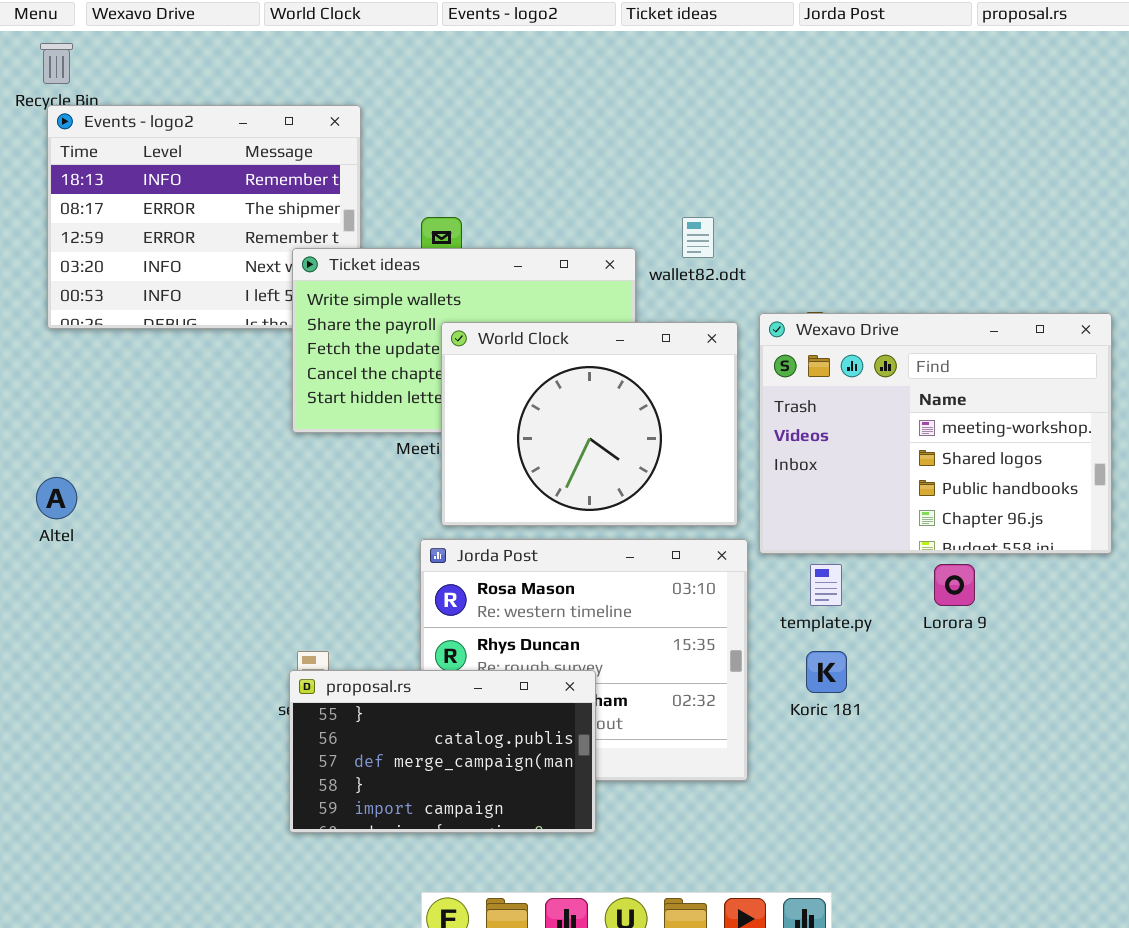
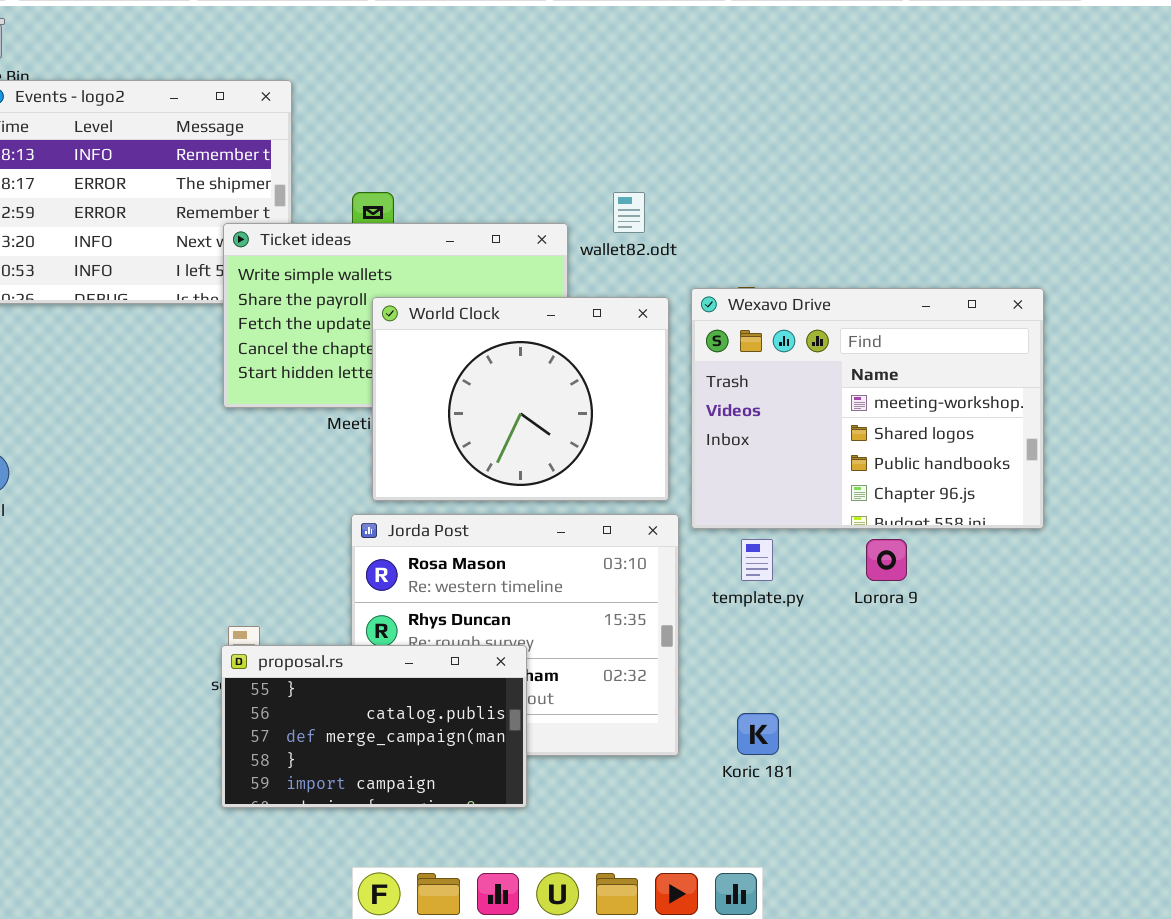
Koric 181: [806,651,847,693] -> [737,713,779,755], moved

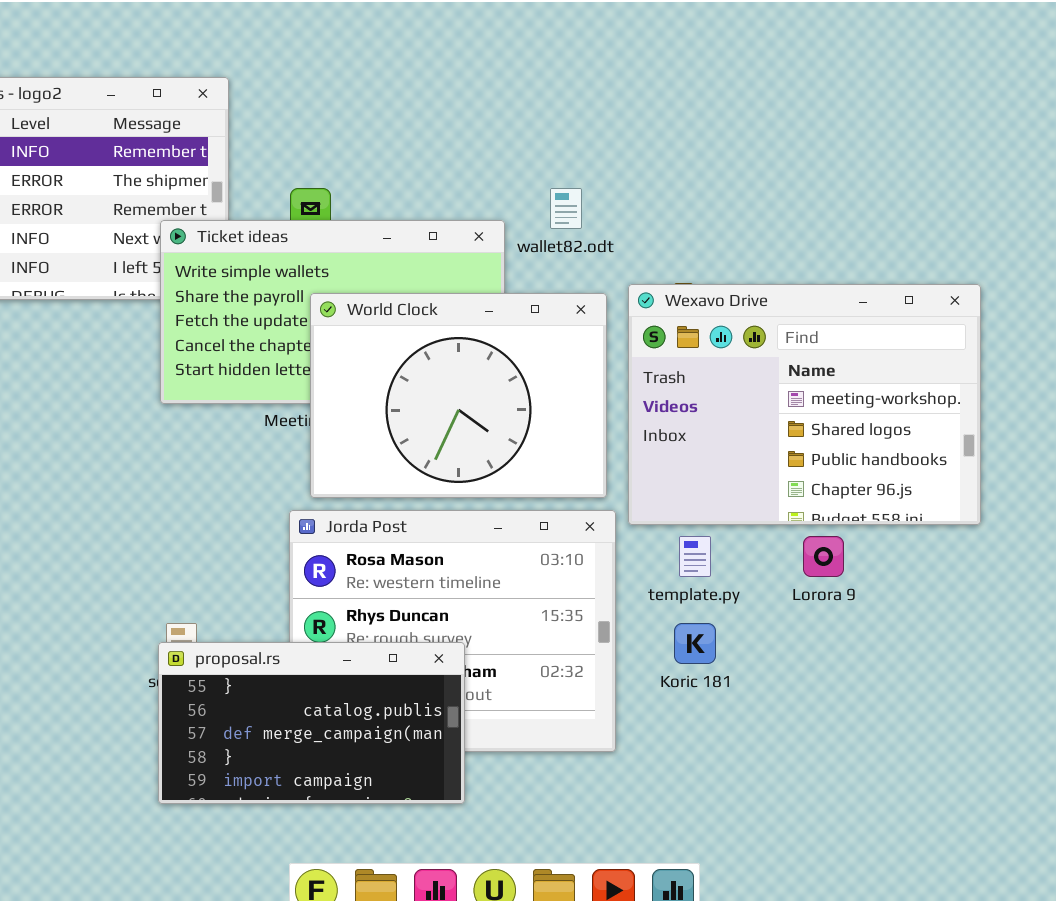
Koric 181: [737,713,779,755] -> [674,623,716,664], moved

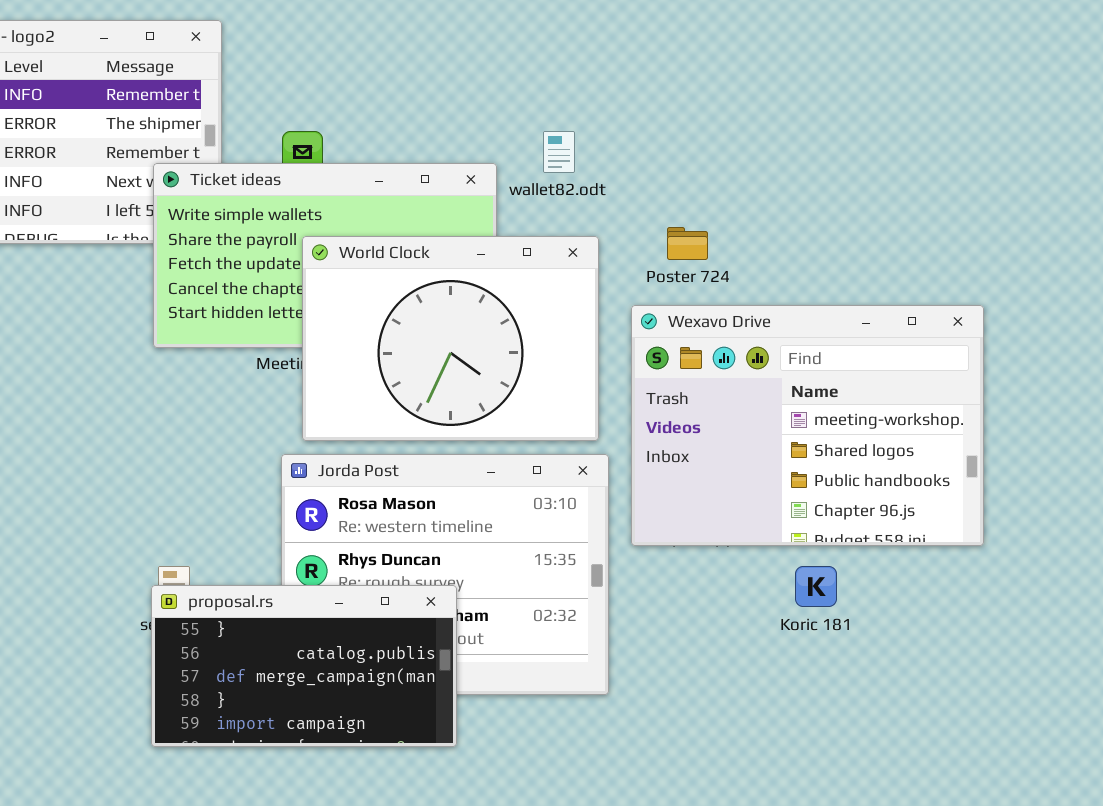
Wexavo Drive: [628,284,981,525] -> [631,305,984,546], moved
Koric 181: [674,623,716,664] -> [795,566,837,607], moved

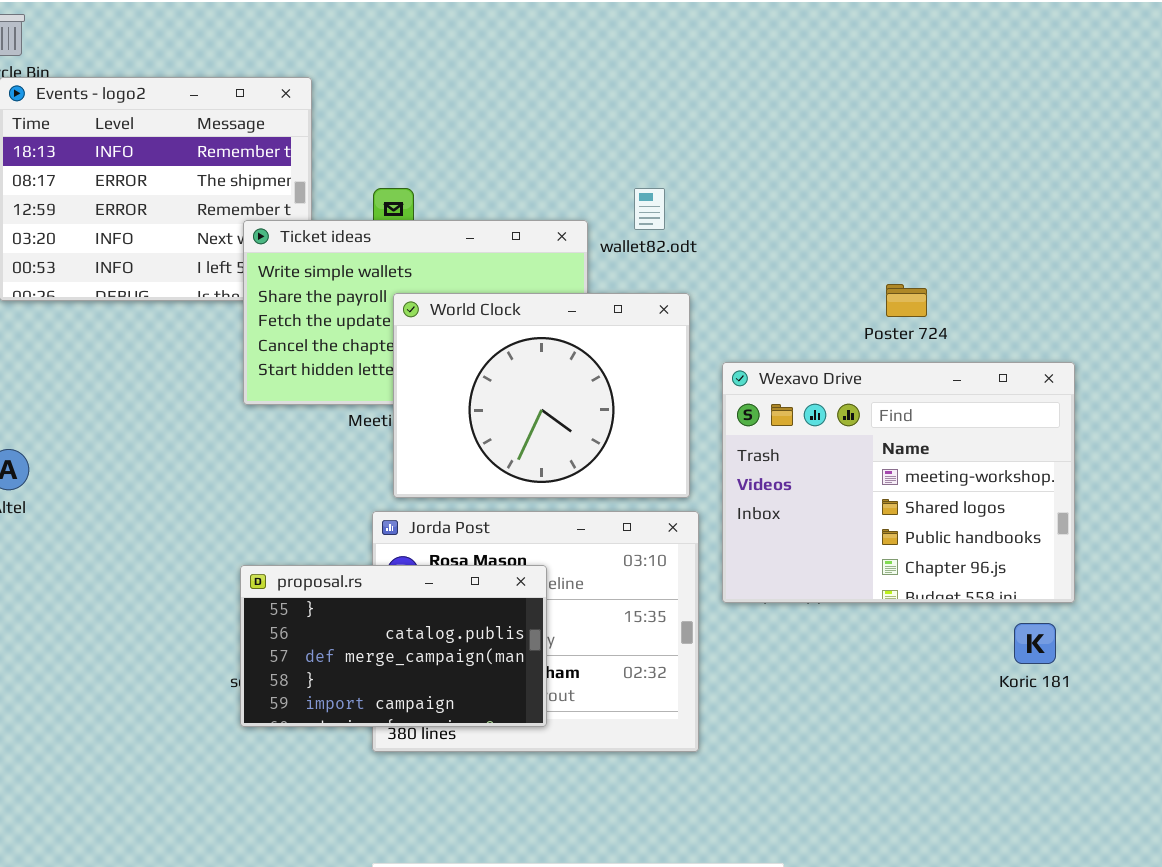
Poster 724: [667,227,708,260] -> [886,284,927,317], moved
Koric 181: [795,566,837,607] -> [1014,623,1056,664], moved
proposal.rs: [151,585,457,747] -> [240,565,547,727], moved

